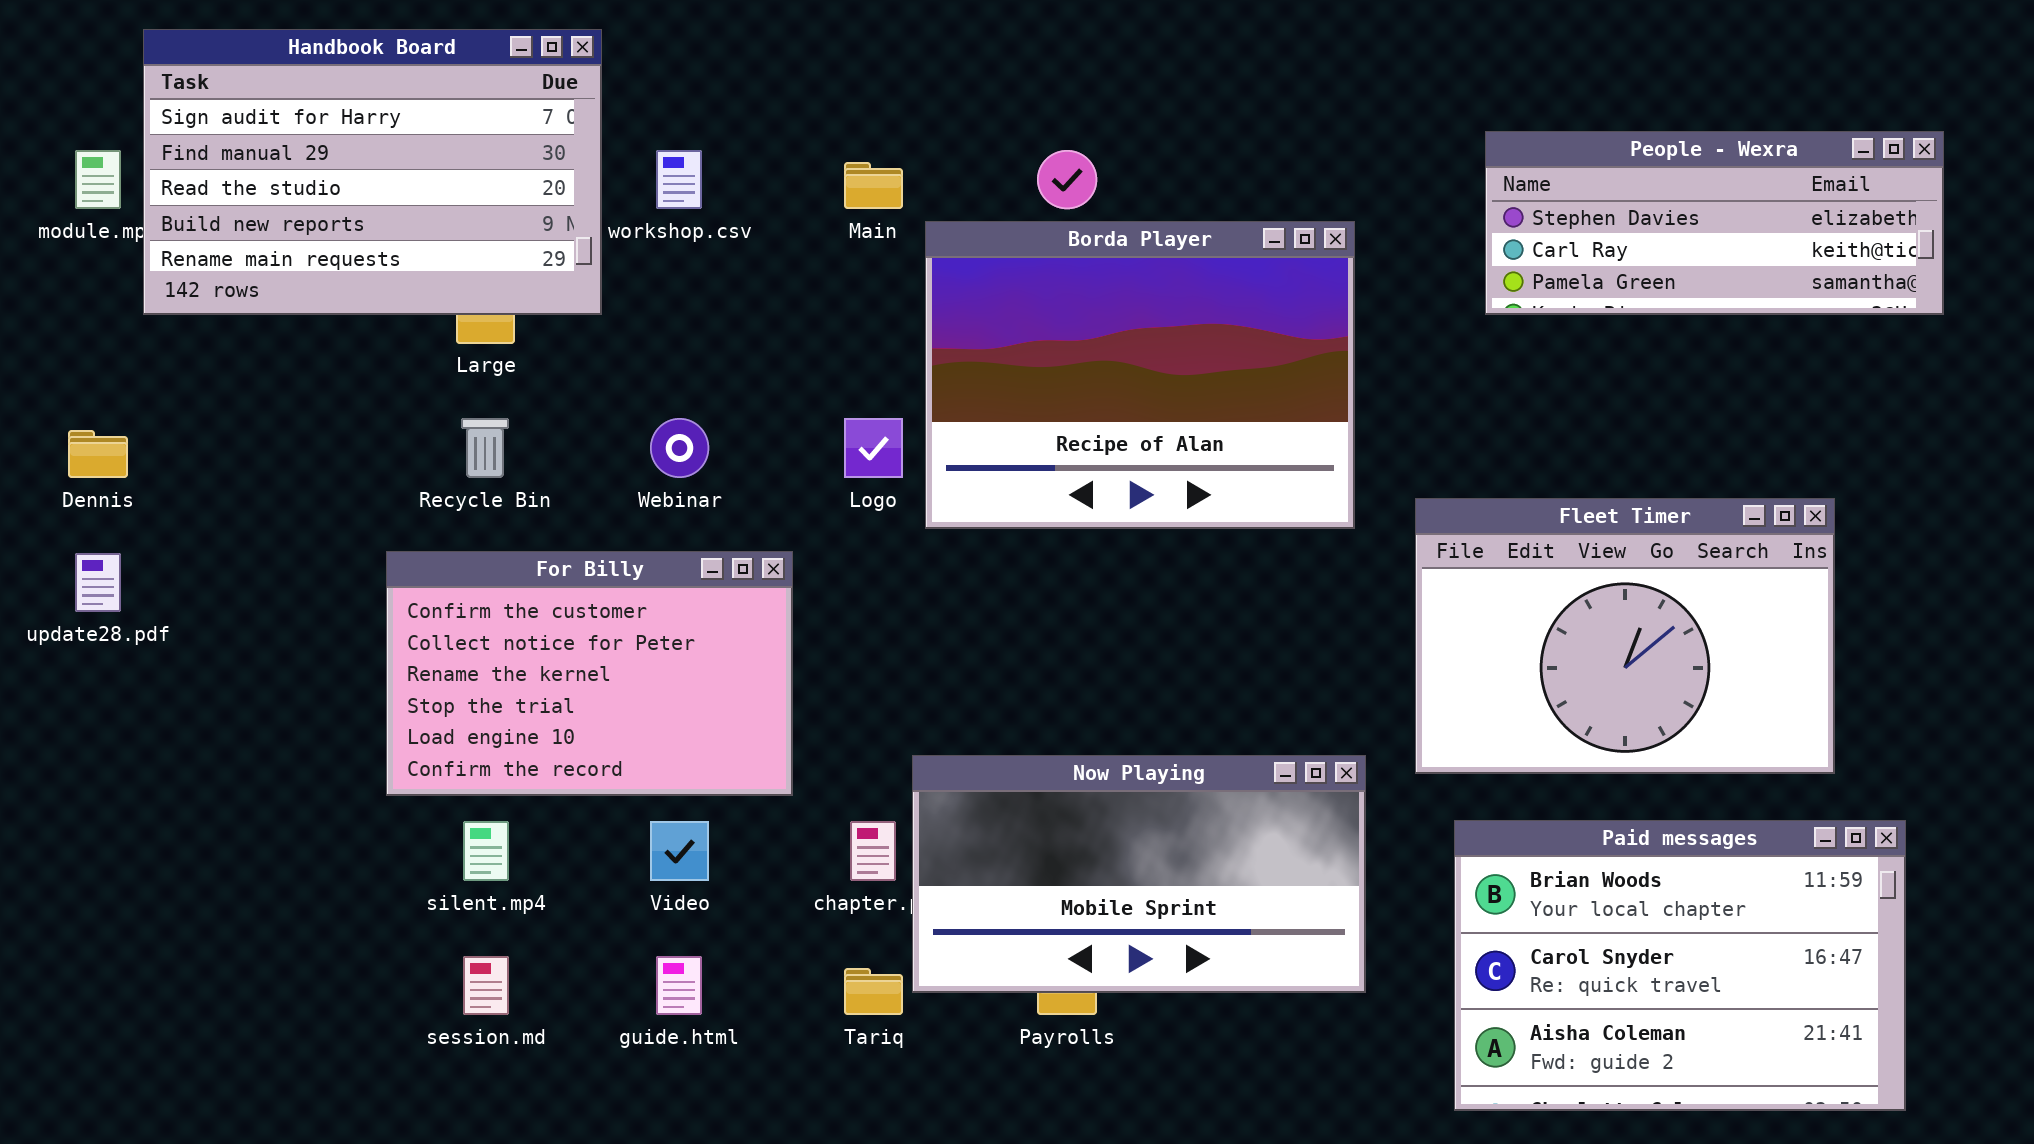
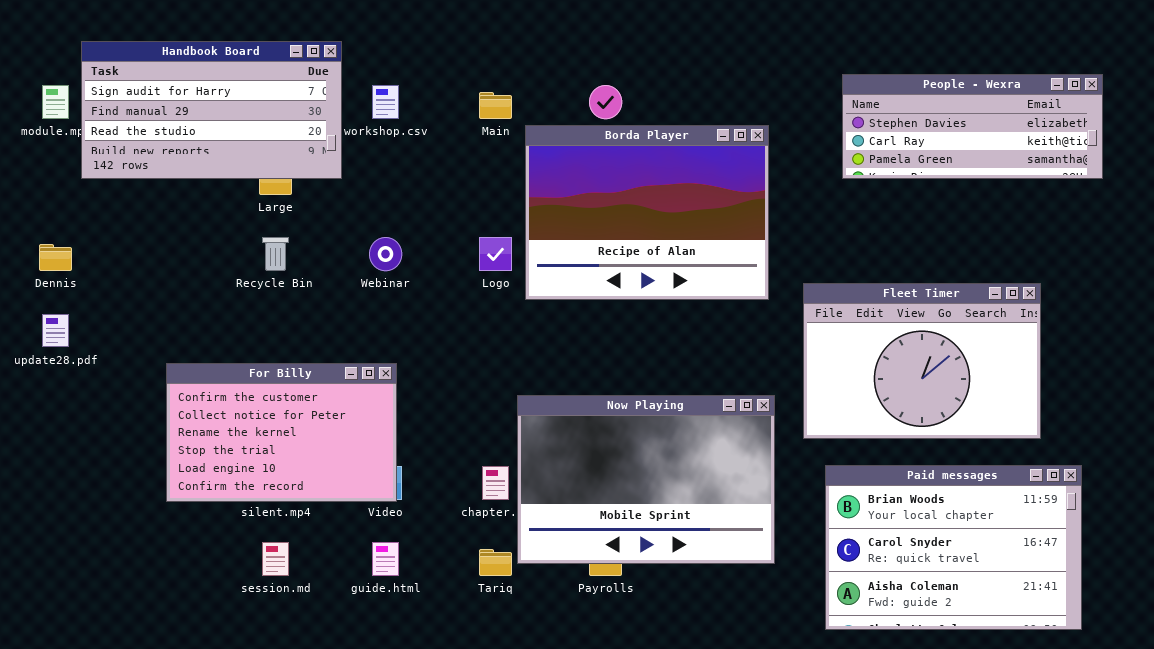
Handbook Board: [143,29,602,315] -> [81,41,342,179], resized
For Billy: [386,551,793,796] -> [166,363,397,502], moved
Now Playing: [912,755,1366,993] -> [517,395,775,564], resized

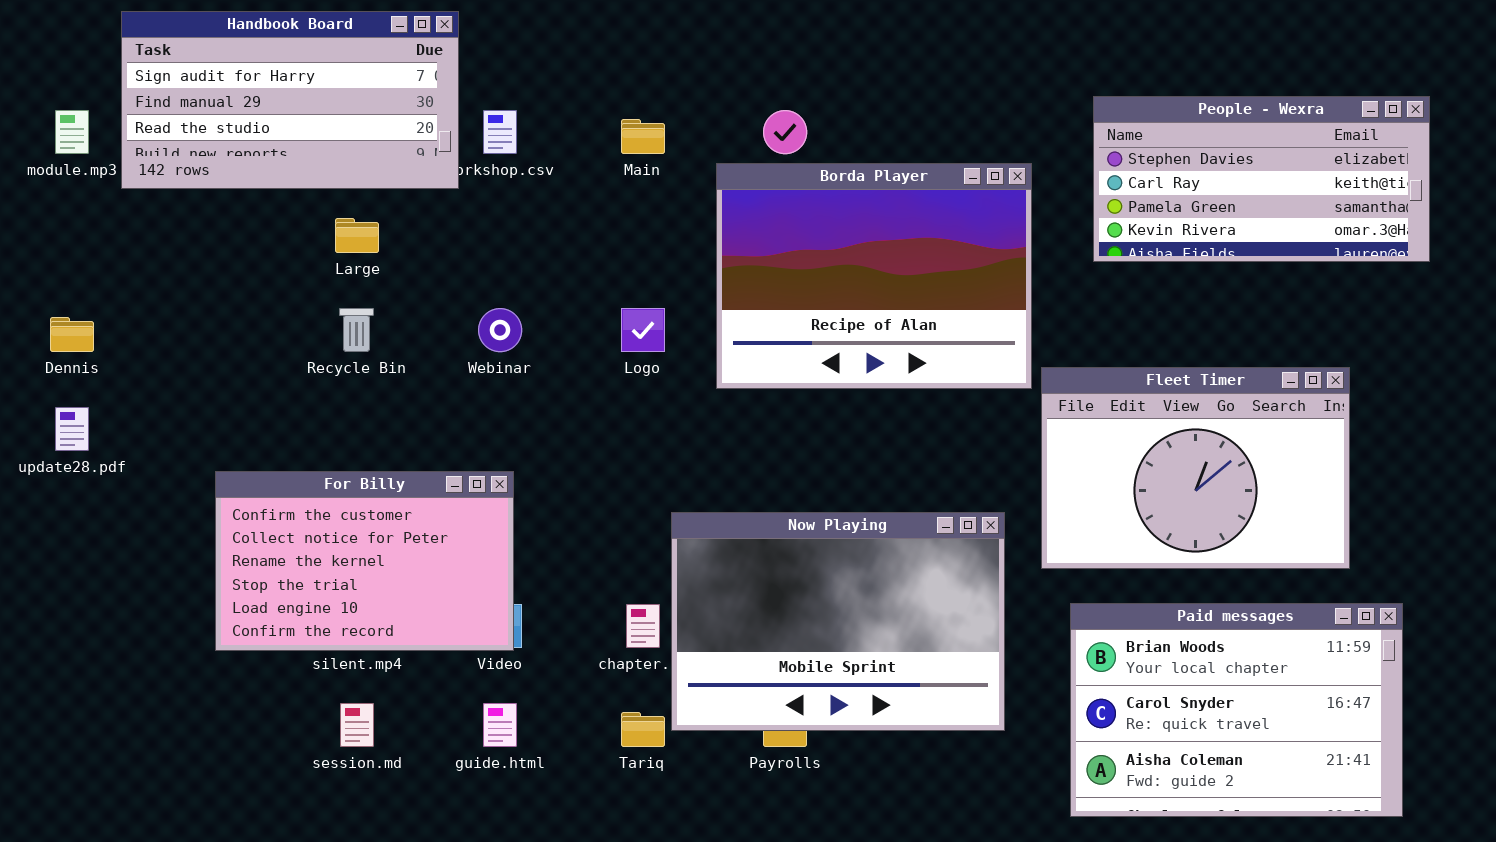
Handbook Board: [81,41,342,179] -> [121,11,459,189], moved
People - Wexra: [842,74,1103,179] -> [1093,96,1430,262], resized
Borda Player: [525,125,769,300] -> [716,163,1032,389], moved

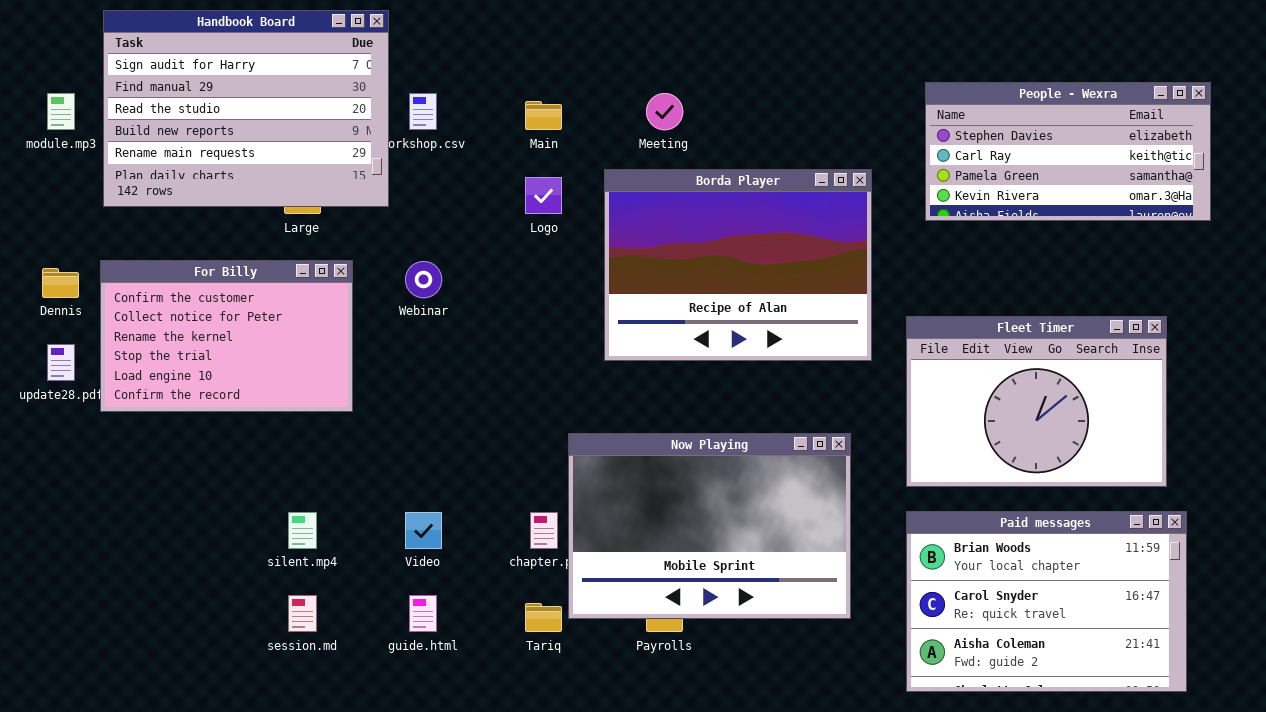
Handbook Board: [121,11,459,189] -> [103,10,389,207], resized
Borda Player: [716,163,1032,389] -> [604,169,872,361], moved
Logo: [621,308,665,352] -> [525,177,562,214], moved
Fleet Timer: [1041,367,1350,569] -> [906,316,1167,487], moved
For Billy: [215,471,514,651] -> [100,260,353,412], moved

